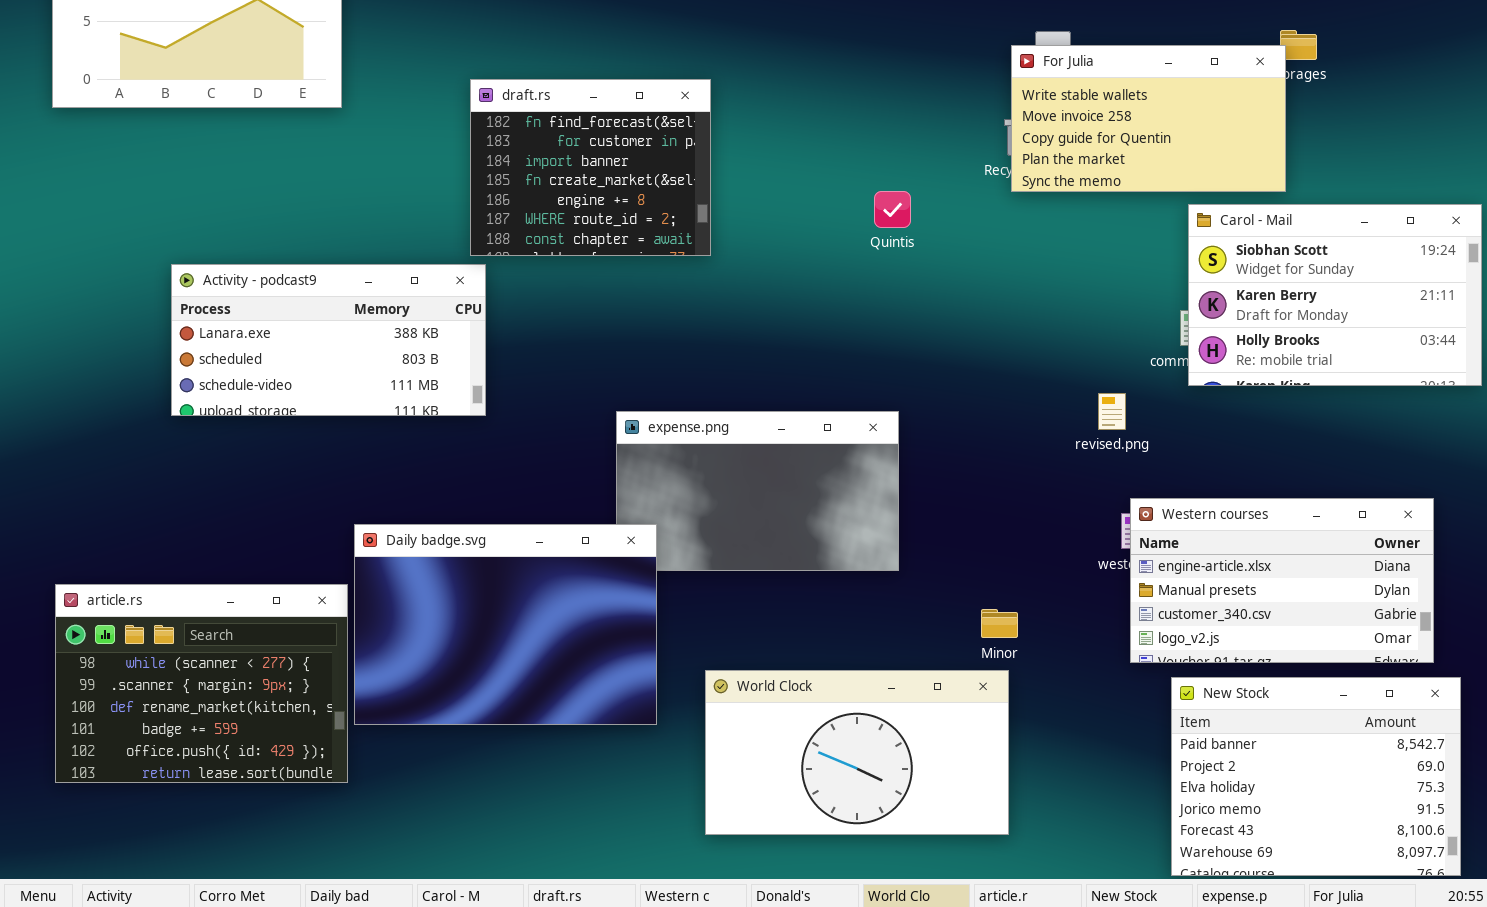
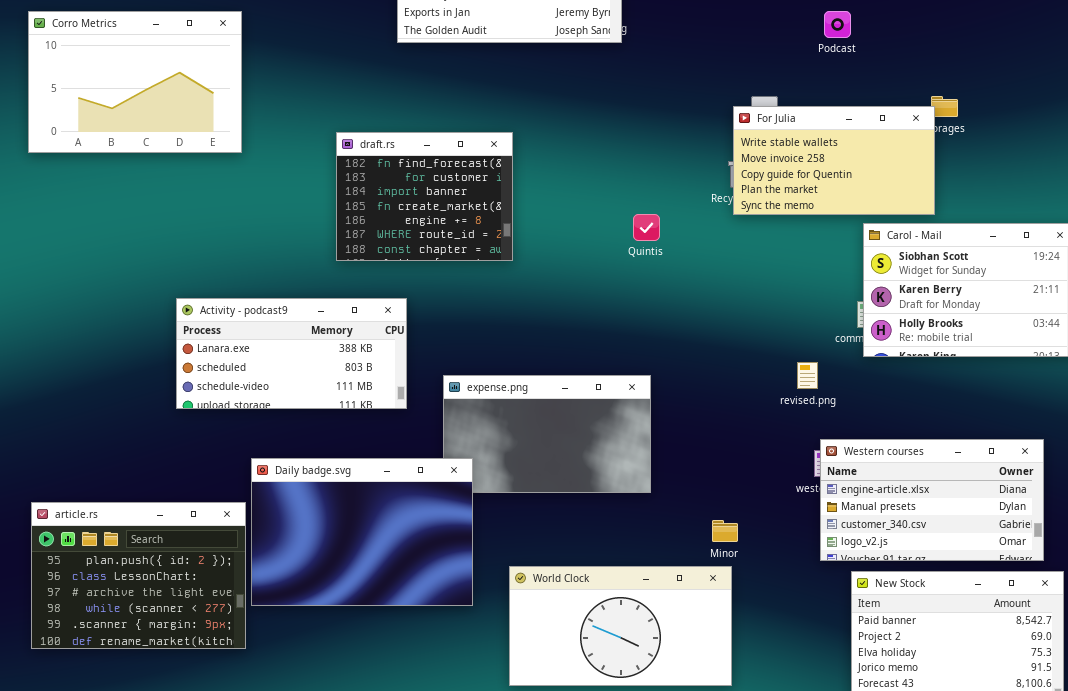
Activity - podcast9: [171,264,486,416] -> [176,298,407,409], moved
article.rs: [55,584,348,783] -> [31,502,246,649], scrolled up 3 rows

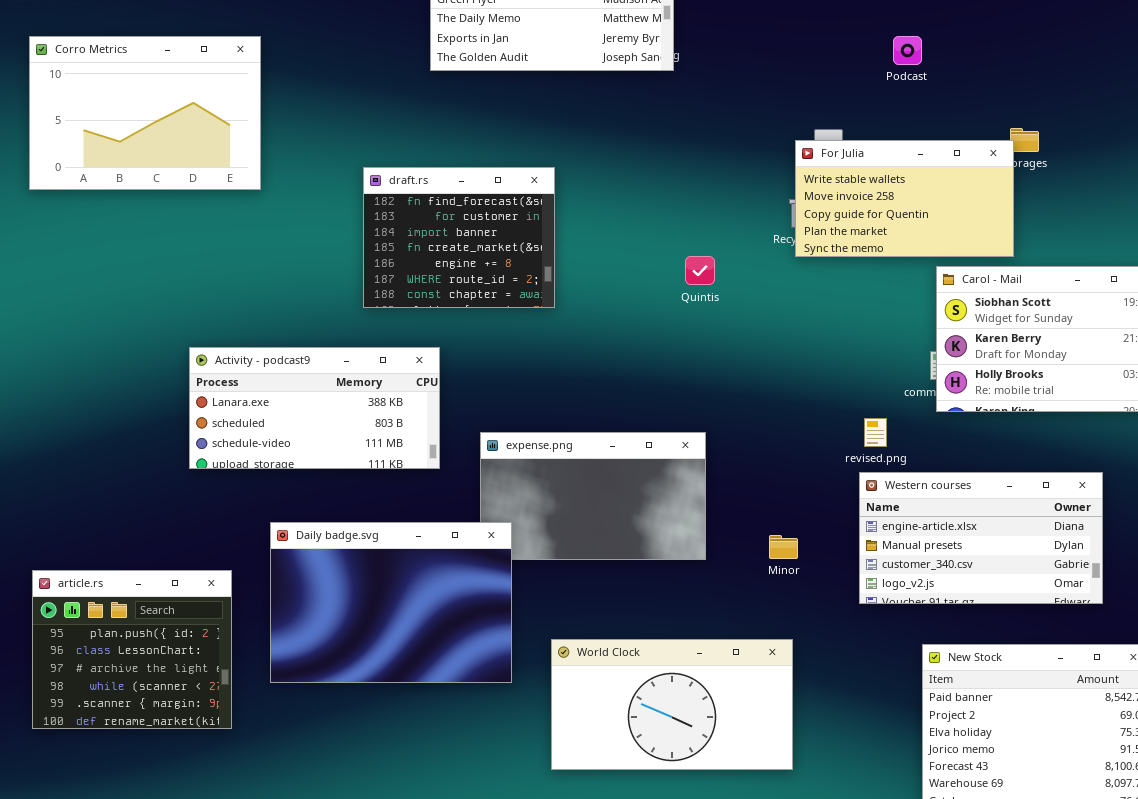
Western courses: [820,439,1044,561] -> [859,472,1103,604], moved
article.rs: [31,502,246,649] -> [32,570,232,729], resized
Minor: [712,520,738,542] -> [769,535,798,559], moved

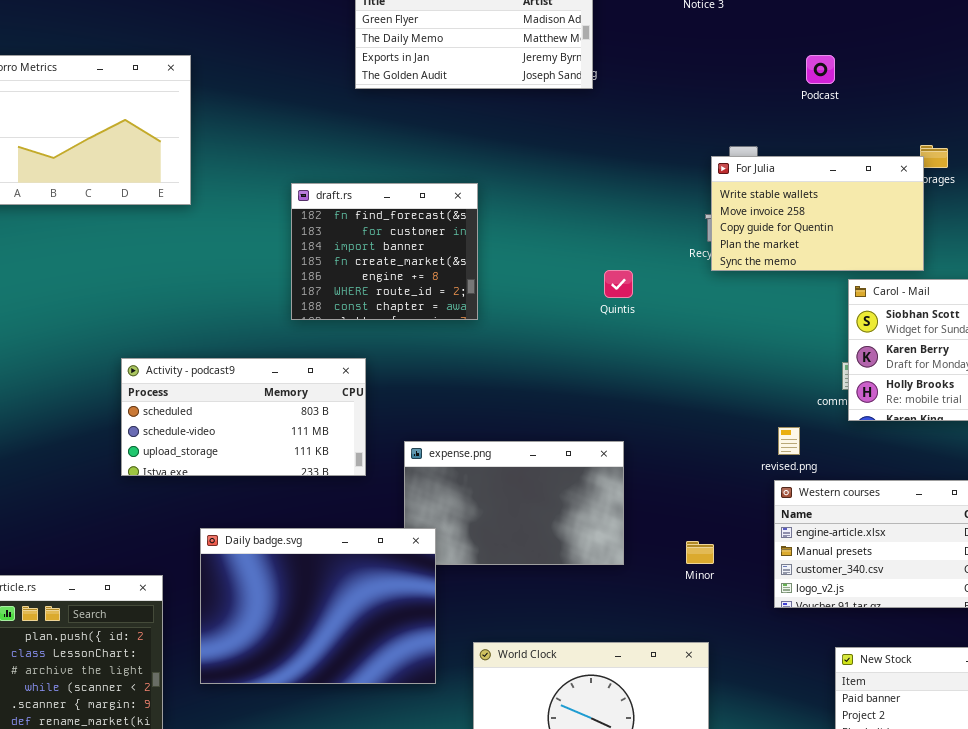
Activity - podcast9: [189,347,440,469] -> [121,358,366,476], scrolled down 1 row

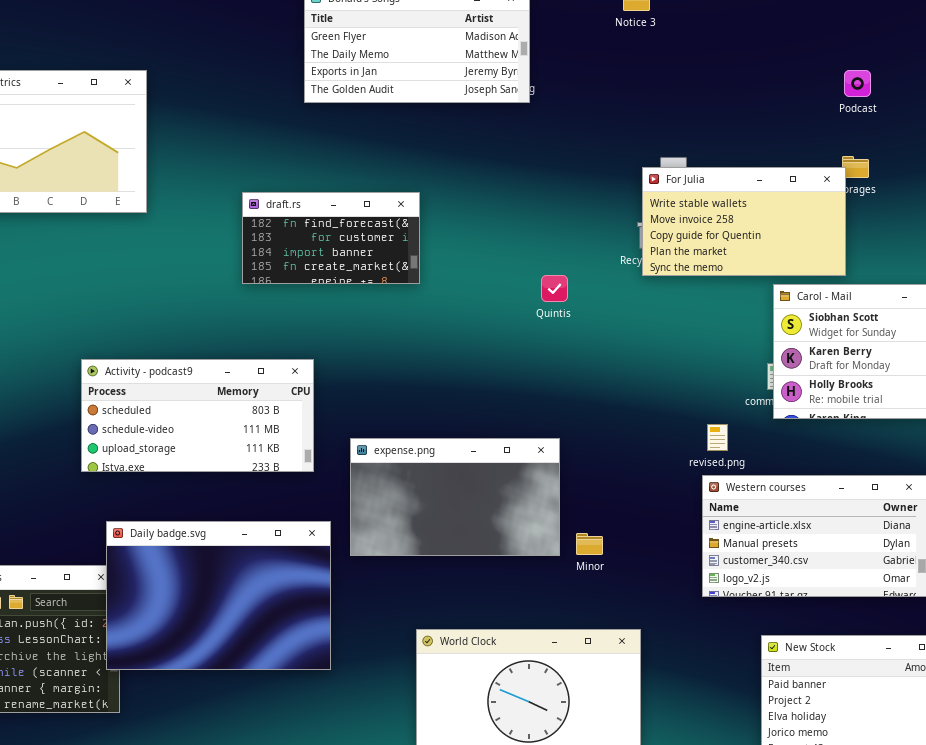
Podcast: [806,55,835,84] -> [844,70,871,97], moved
draft.rs: [291,183,478,320] -> [242,192,420,284], resized
Daily badge.svg: [200,528,436,684] -> [106,521,331,670], moved
Minor: [686,541,714,564] -> [576,533,603,555], moved

